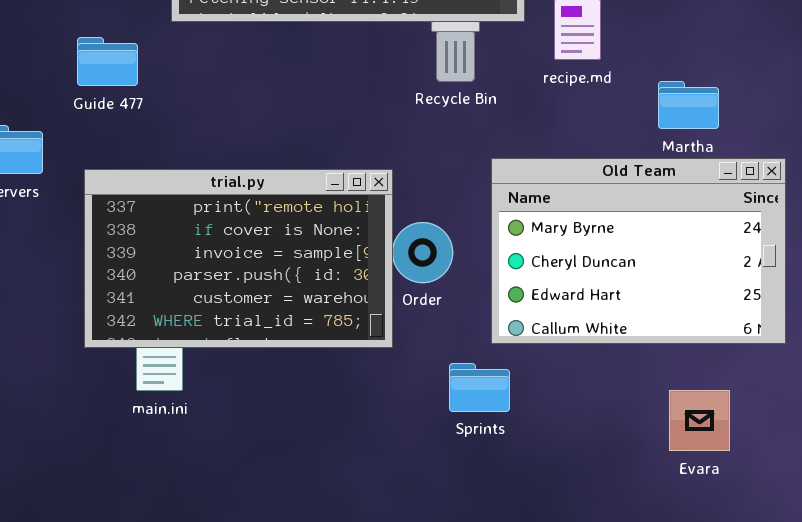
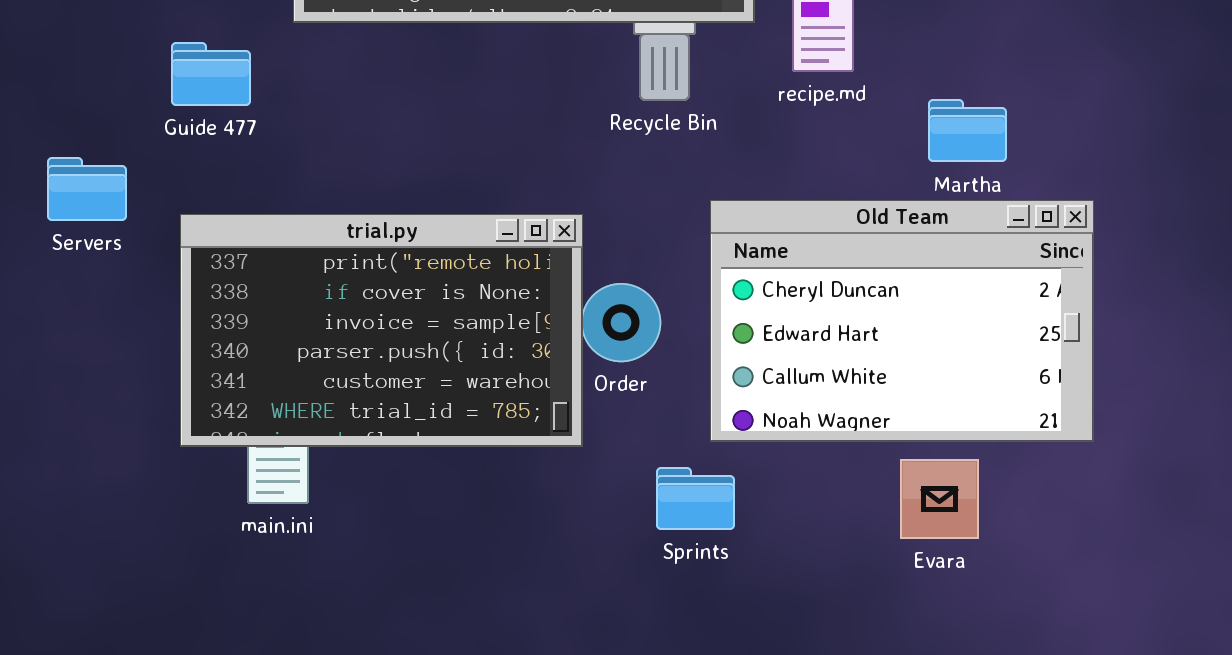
Old Team: [491,158,786,344] -> [710,200,1094,442], scrolled down 1 row
Evara: [669,390,730,451] -> [900,459,979,539], moved

